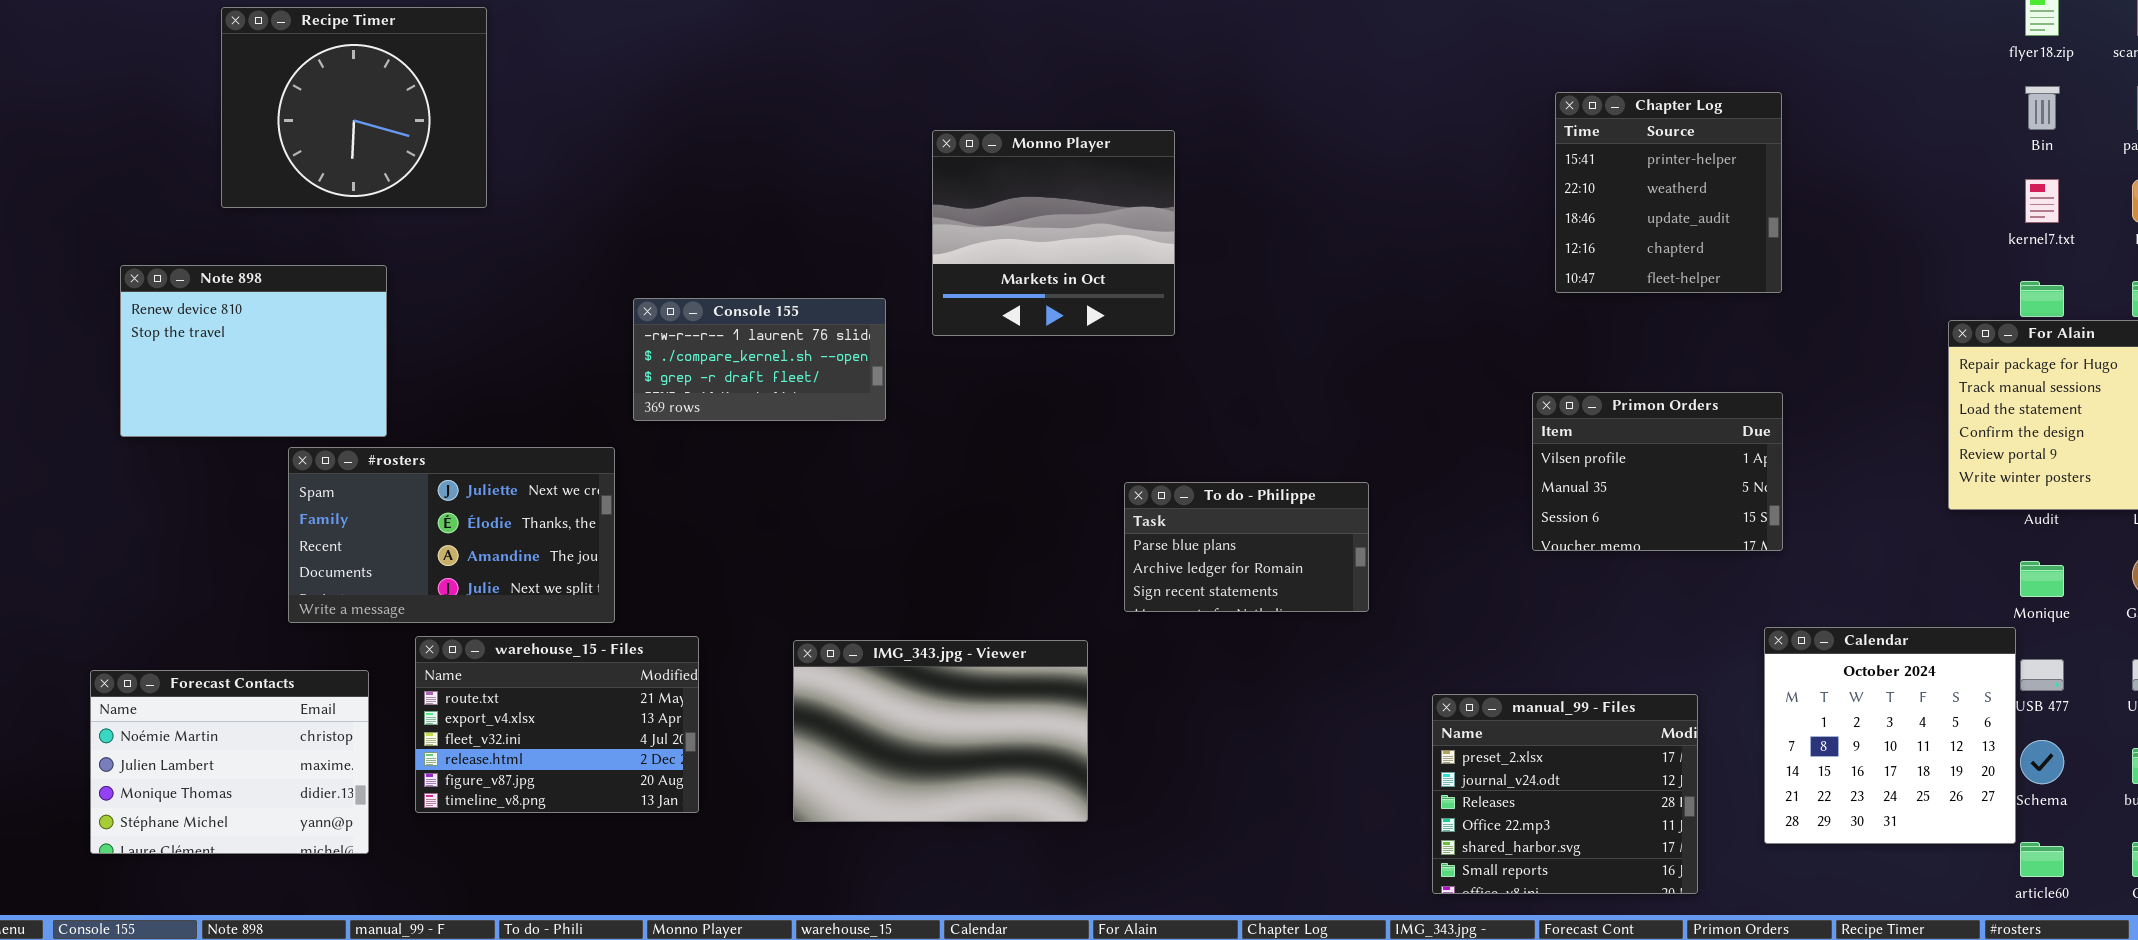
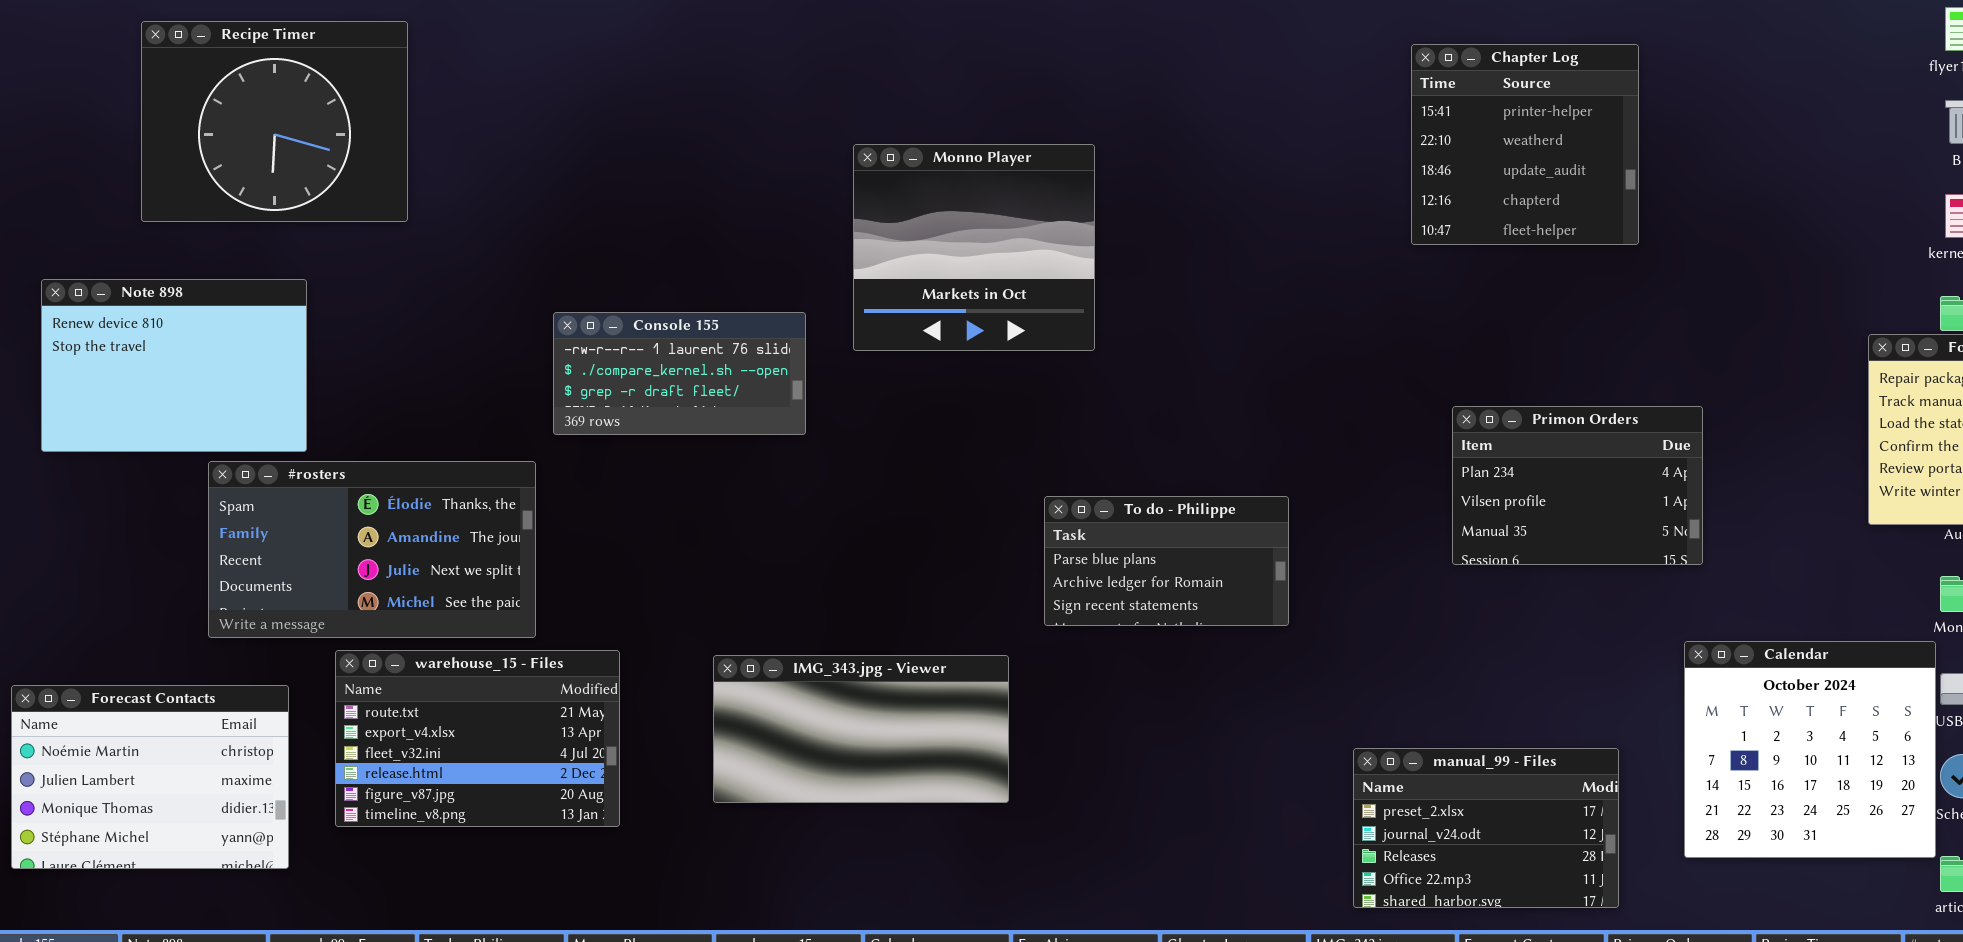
Chapter Log: [1555,92,1782,293] -> [1411,44,1639,245], moved
Primon Orders: [1532,392,1783,551] -> [1452,406,1703,565], scrolled up 1 row
#rosters: [288,447,615,623] -> [208,461,536,638], scrolled down 1 row
IMG_343.jpg - Viewer: [793,640,1088,822] -> [713,655,1009,803], resized
manual_99 - Files: [1432,694,1698,894] -> [1353,748,1619,908], resized

